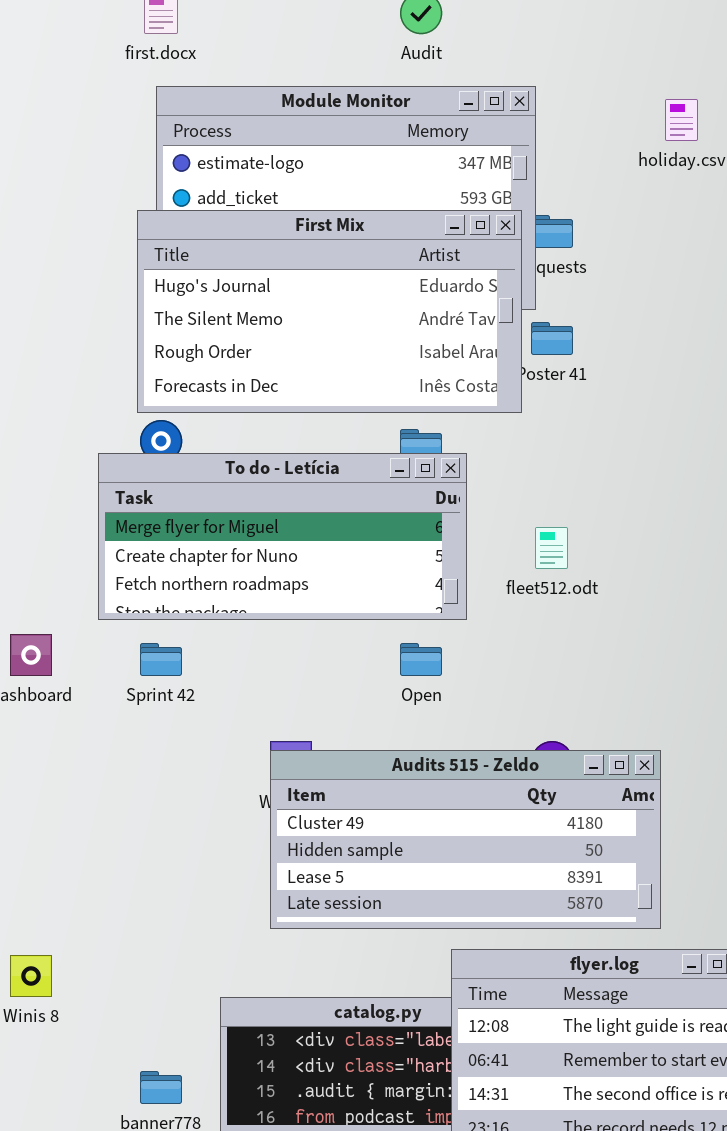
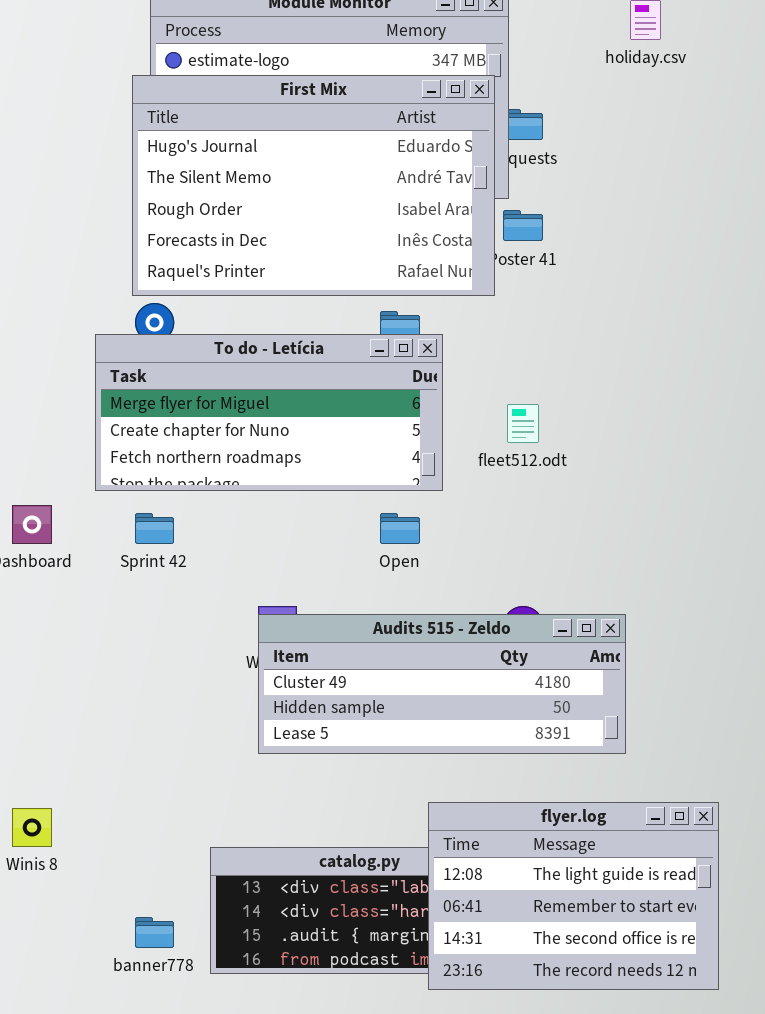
First Mix: [137,210,522,413] -> [132,75,495,296], resized
Audits 515 - Zeldo: [270,750,661,929] -> [258,614,626,754], resized

